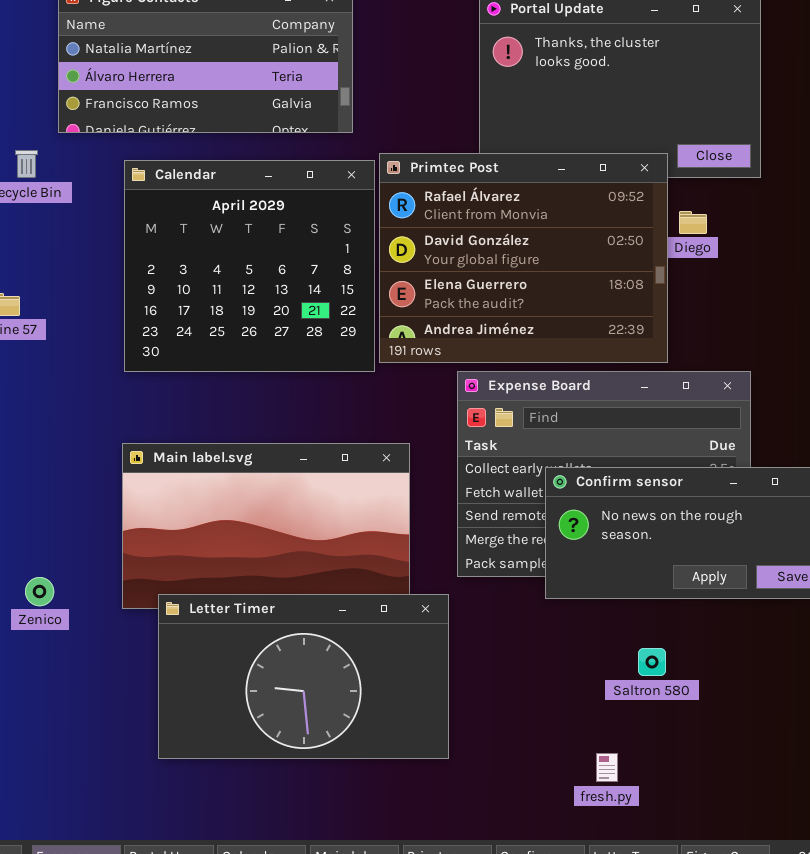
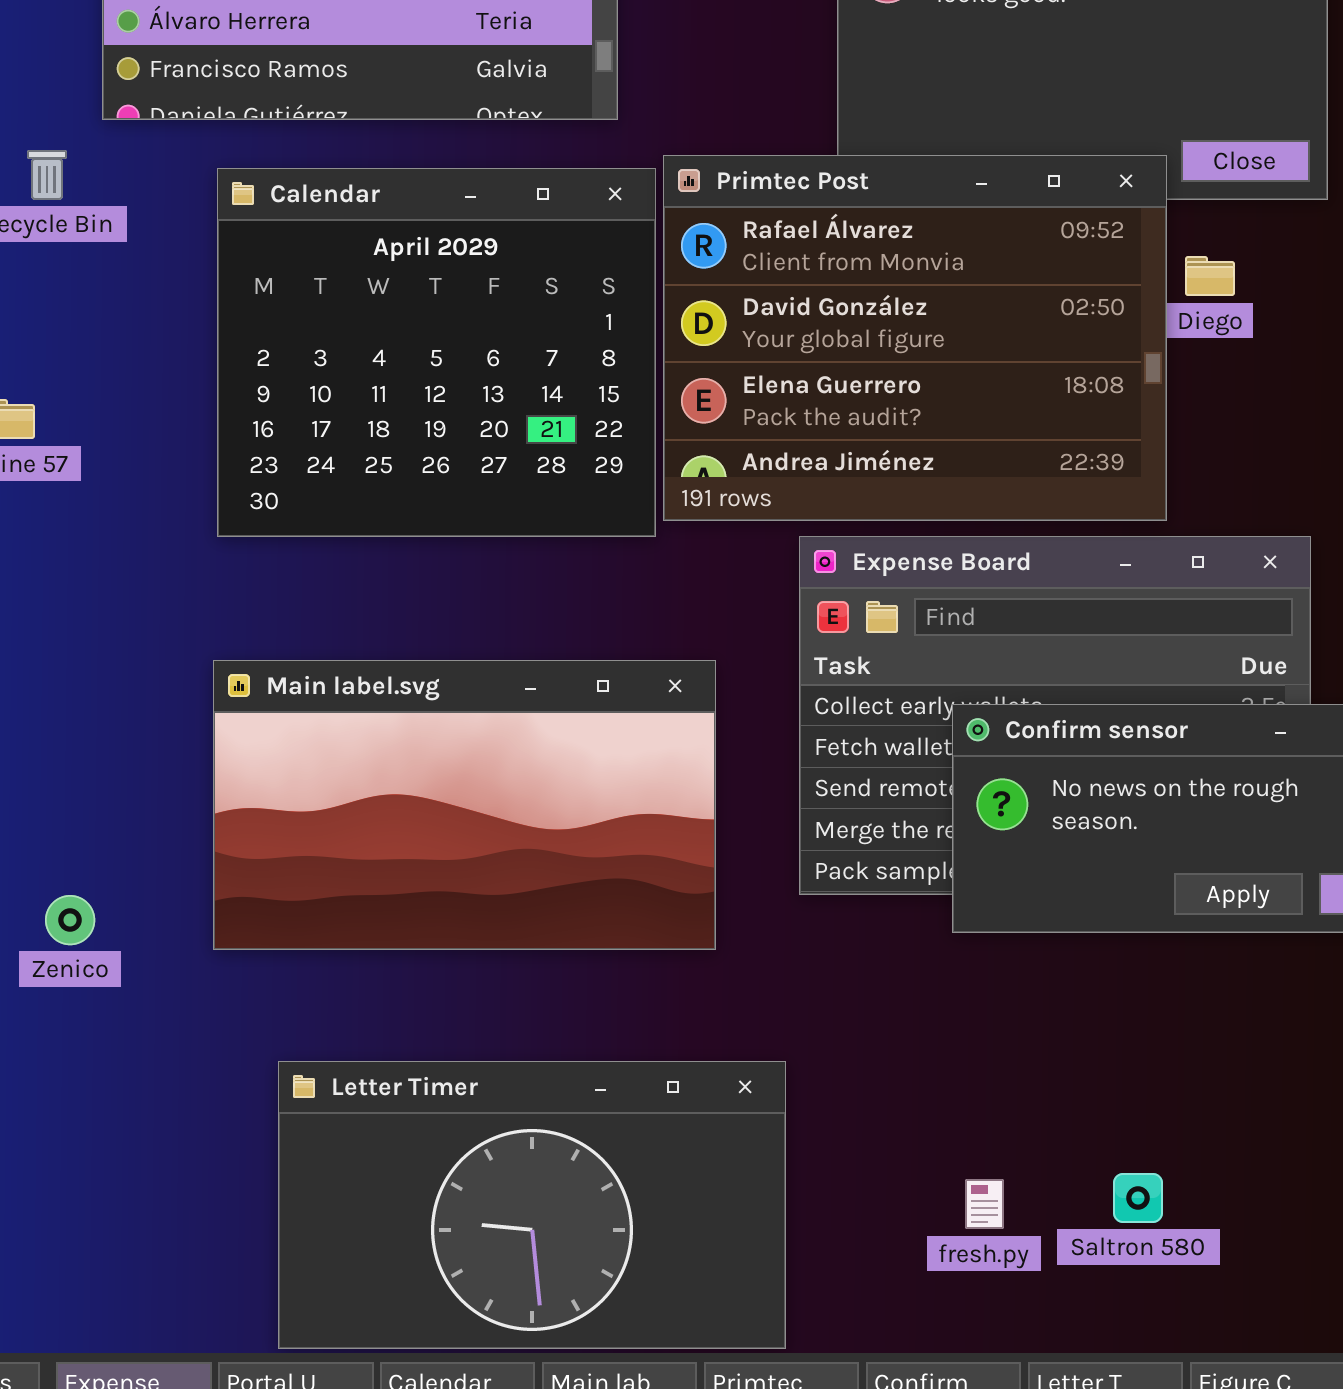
Letter Timer: [158,594,449,759] -> [278,1061,786,1349], moved
Saltron 580: [638,648,666,676] -> [1113,1173,1163,1223], moved
fresh.py: [596,753,618,782] -> [965,1179,1004,1229], moved

